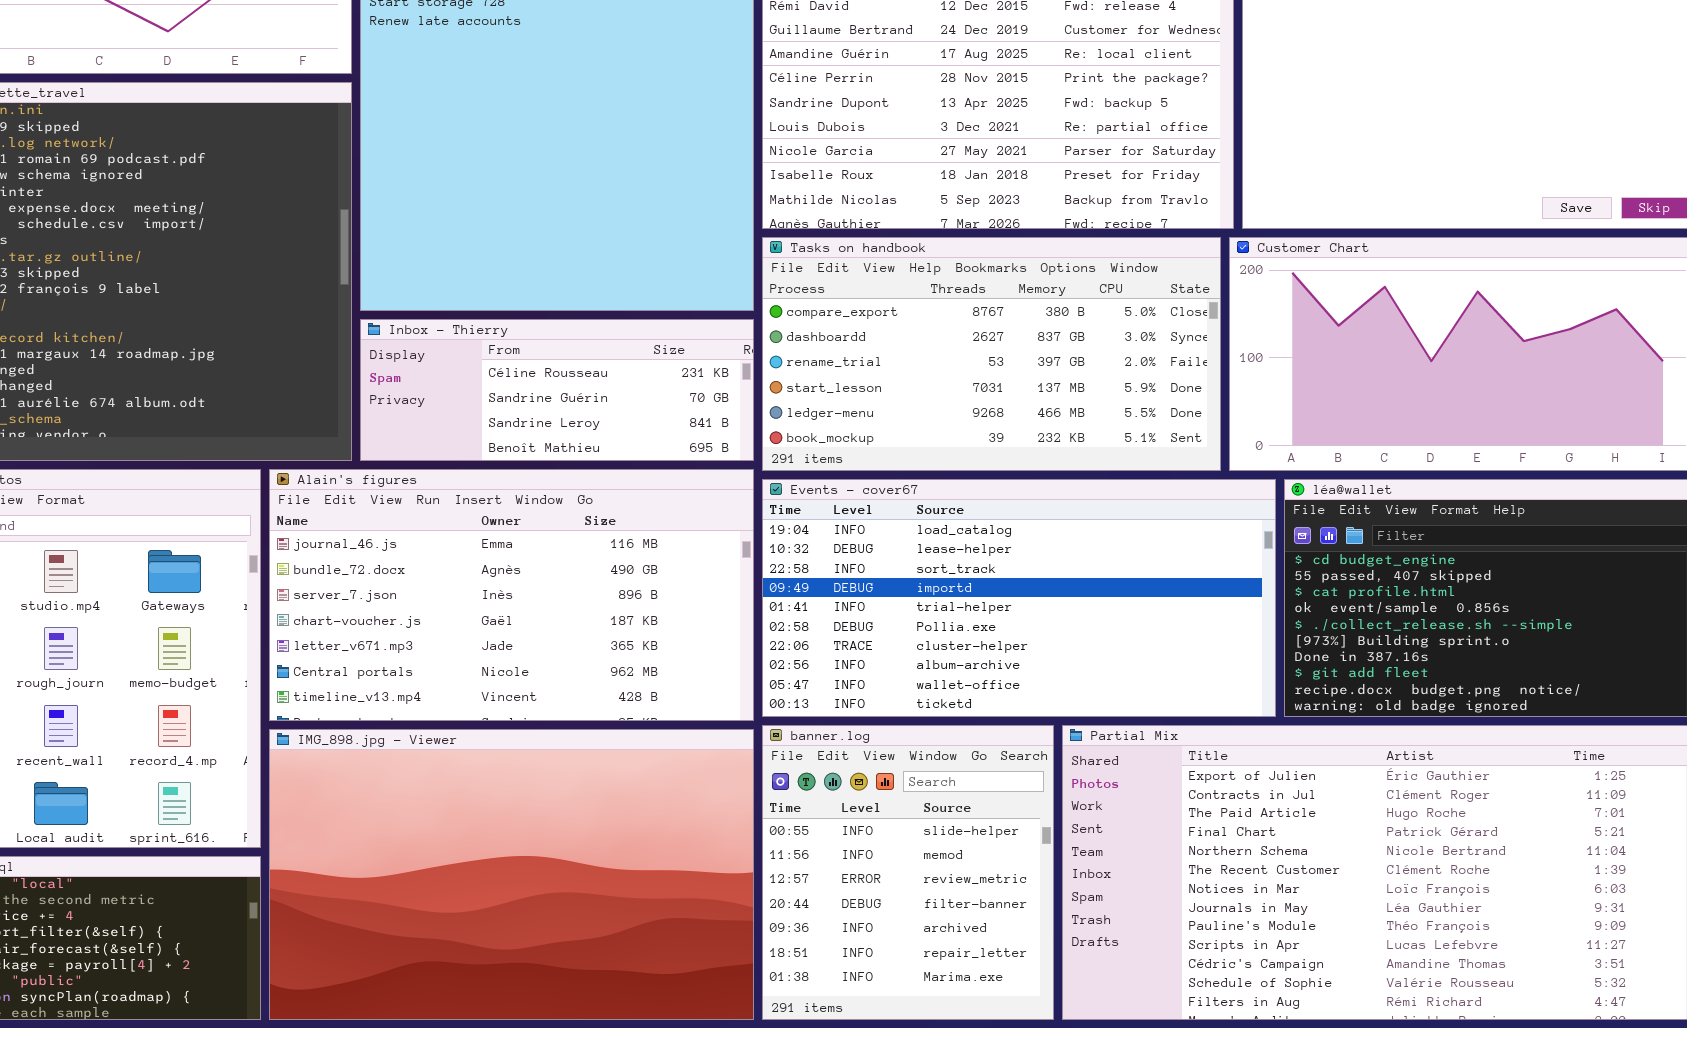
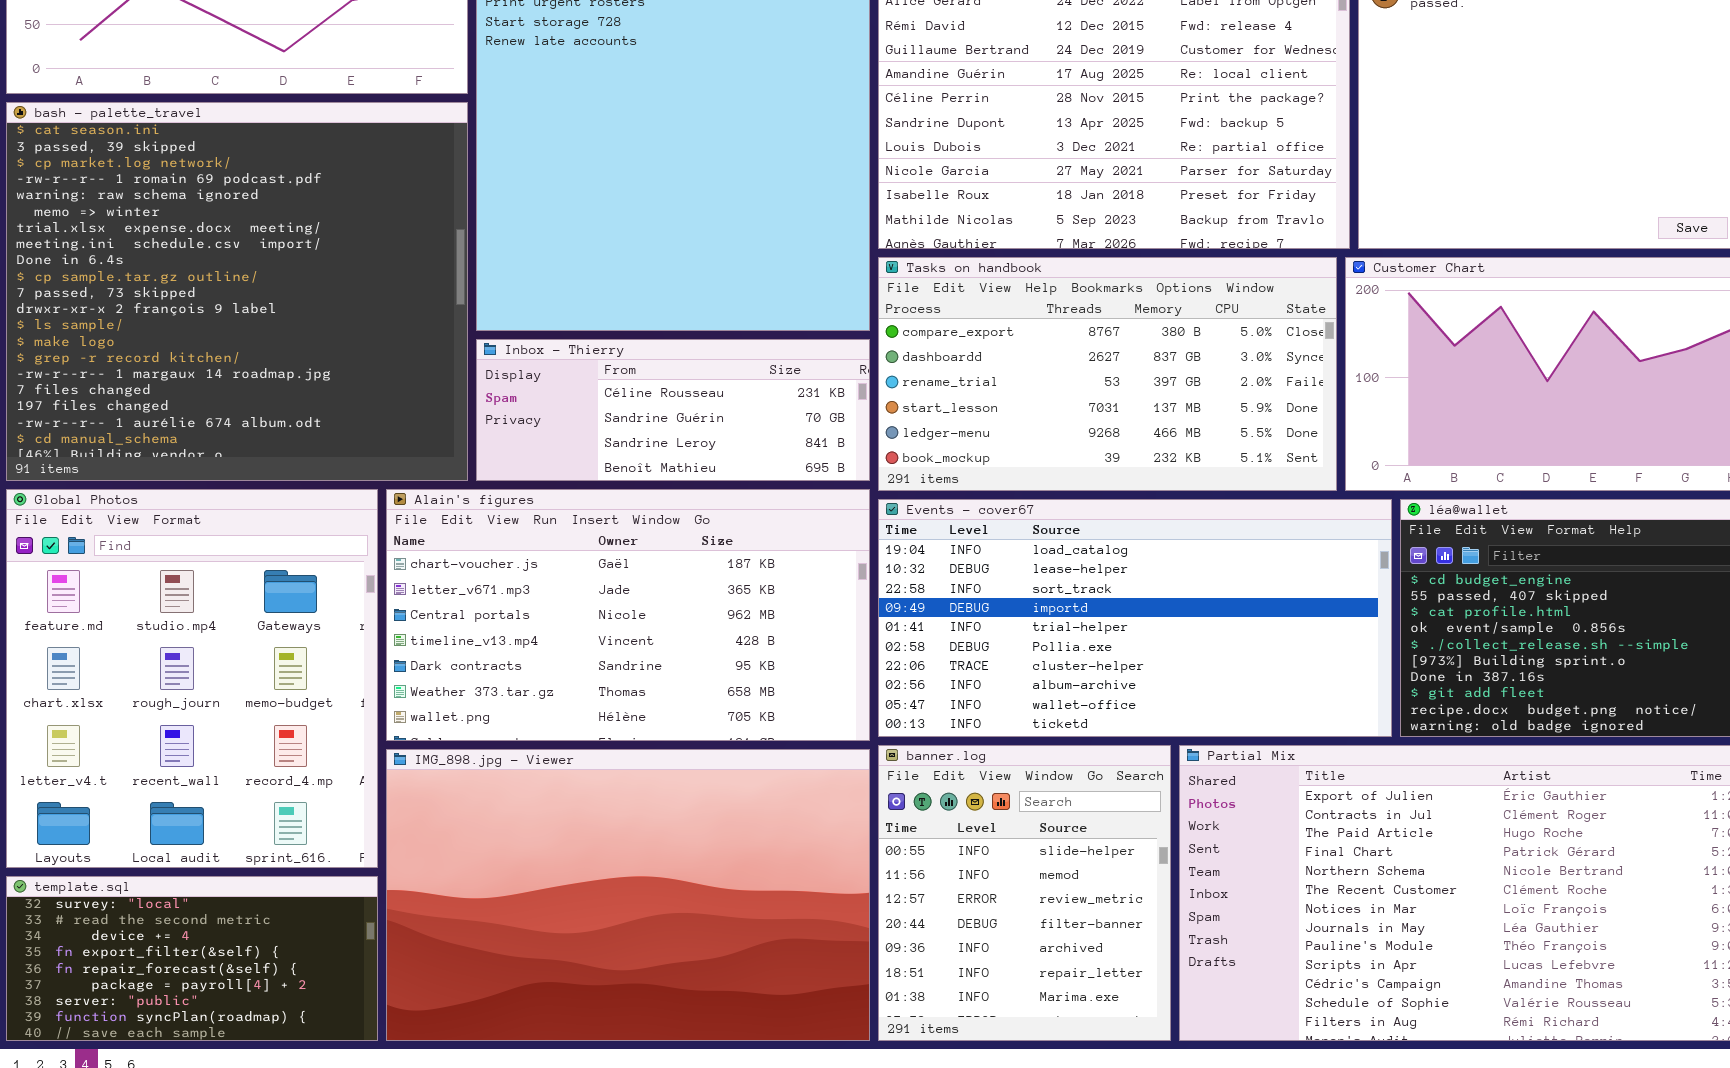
Alain's figures: [269,469,754,721] -> [386,489,870,741], scrolled down 3 rows

